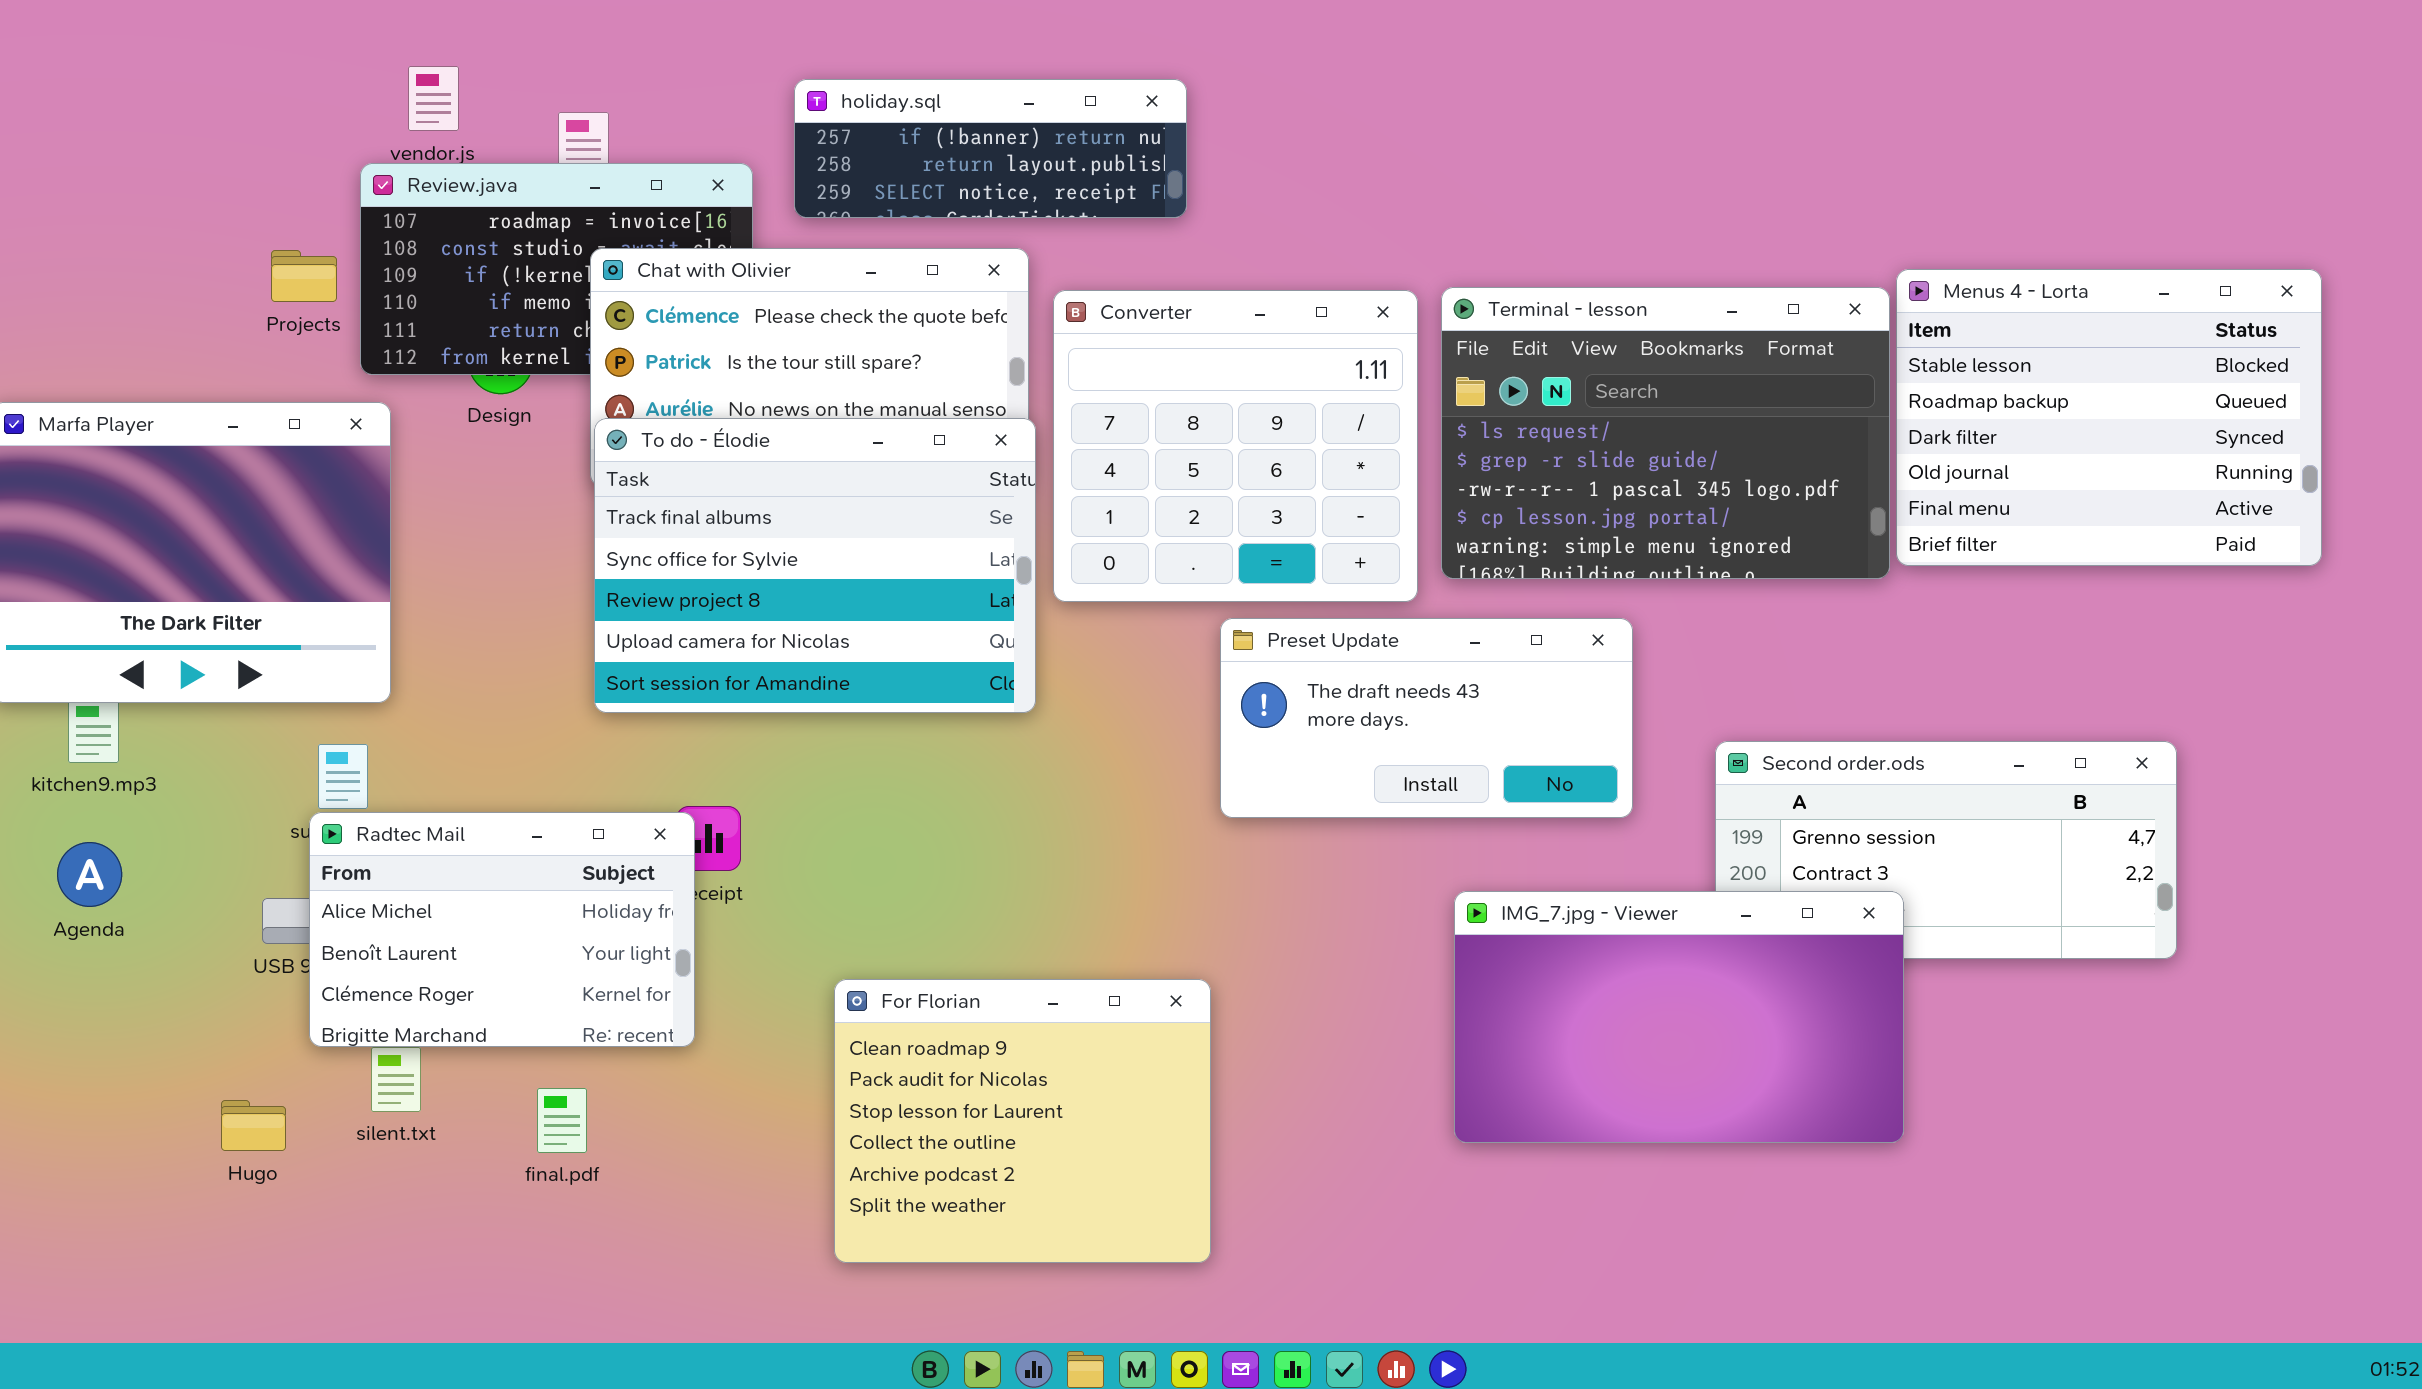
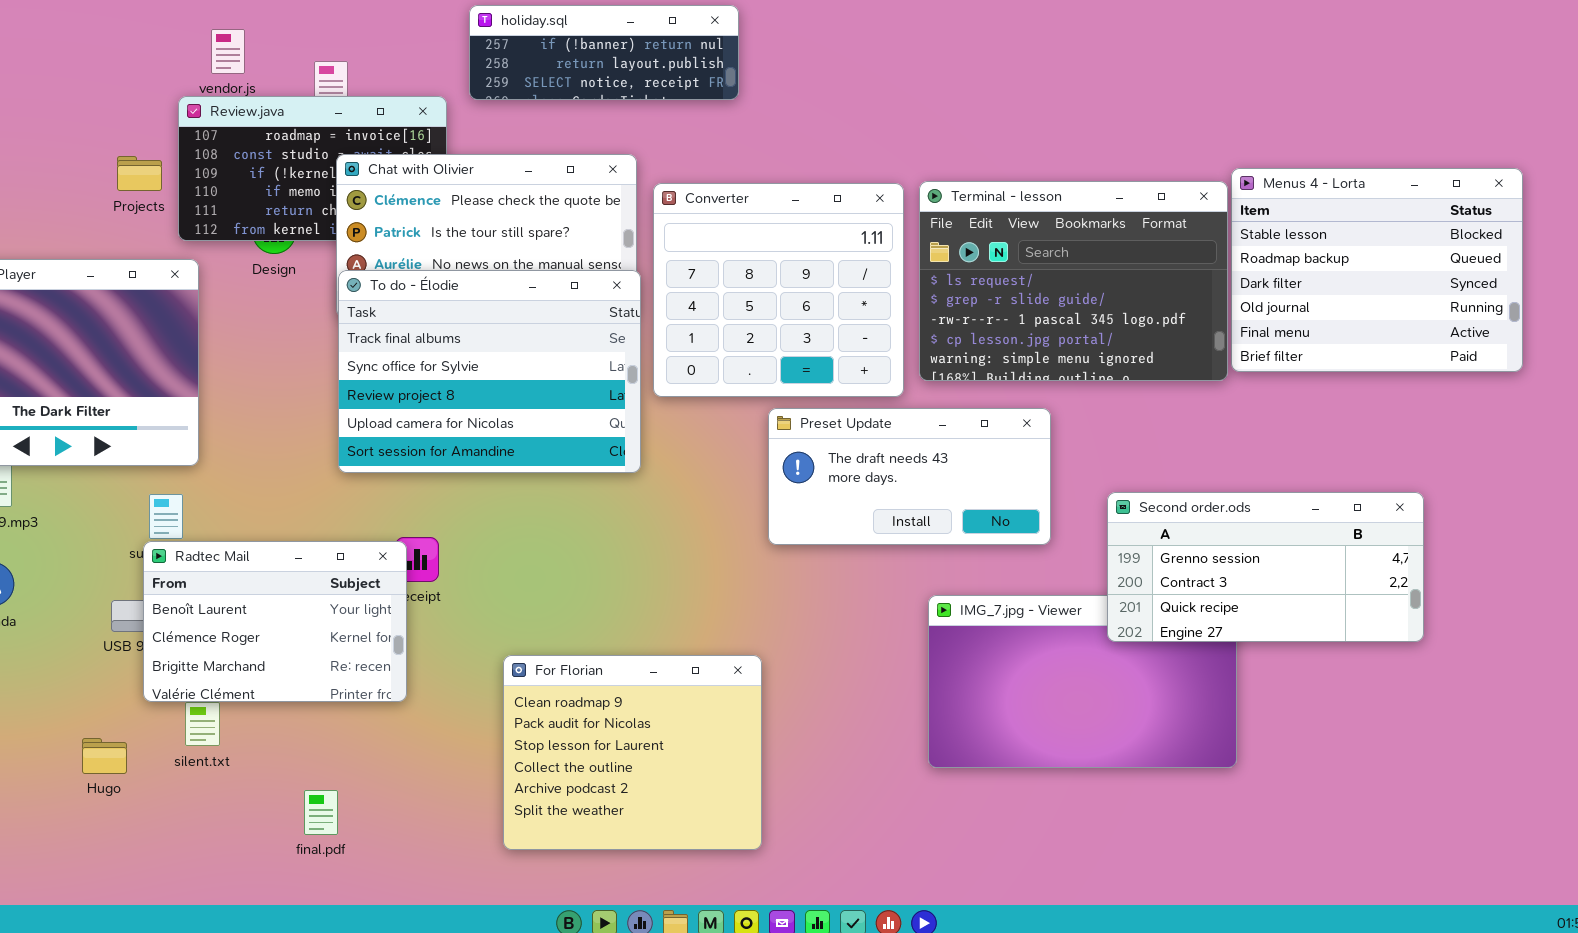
holiday.sql: [794,79,1187,218] -> [469,5,739,100], moved
Second order.ods: [1715,741,2177,959] -> [1107,492,1424,642], raised
Radtec Mail: [309,812,695,1047] -> [143,541,407,702], scrolled down 1 row
final.pdf: [537,1088,587,1153] -> [304,790,338,835], moved

